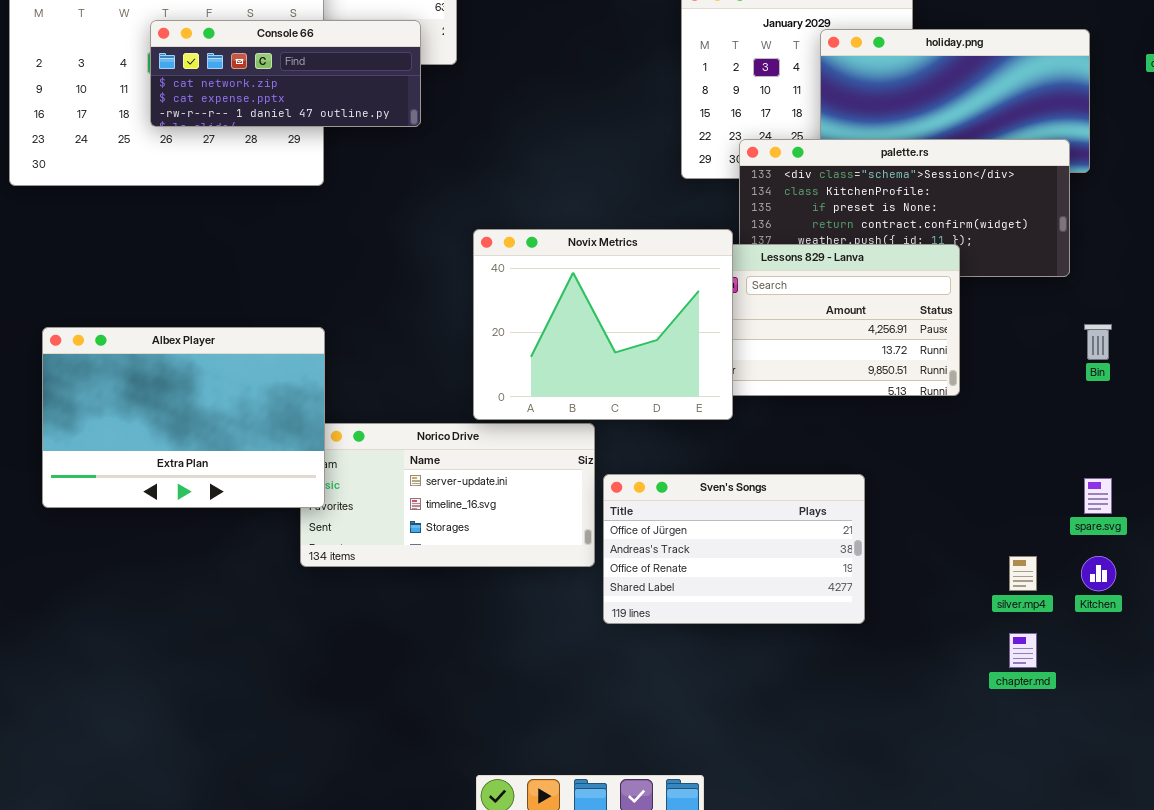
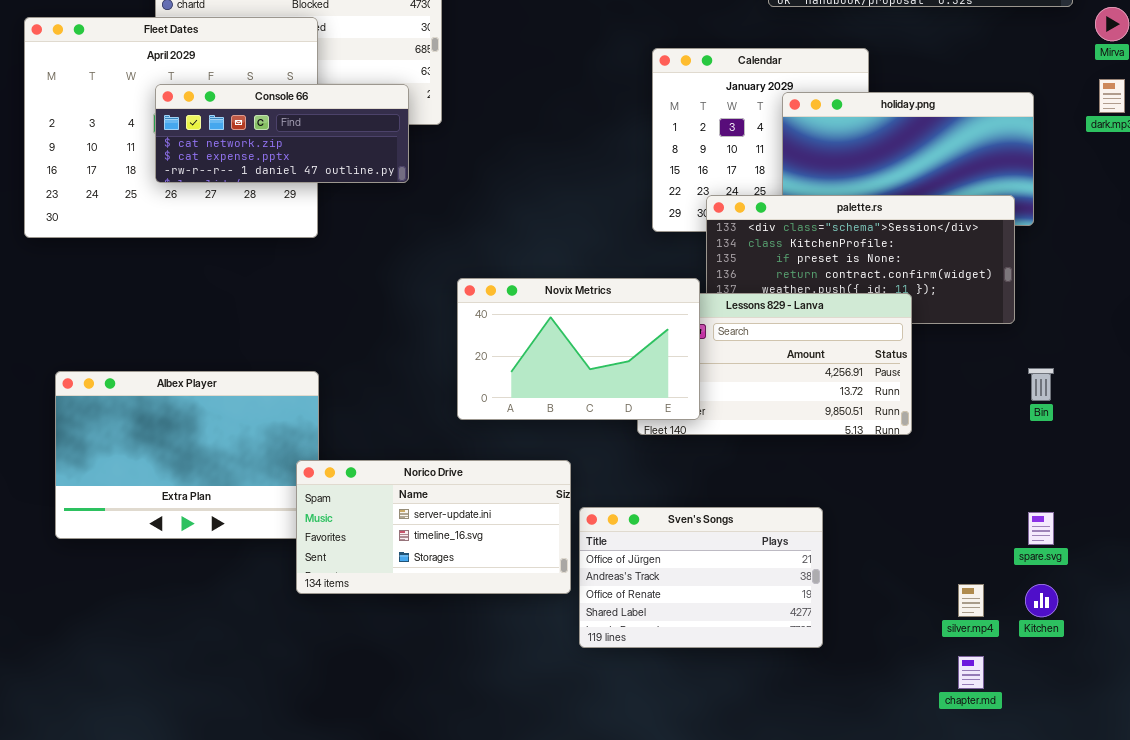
Novix Metrics: [473,229,733,420] -> [457,278,700,420], resized
Norico Drive: [300,423,595,567] -> [296,460,571,594], raised

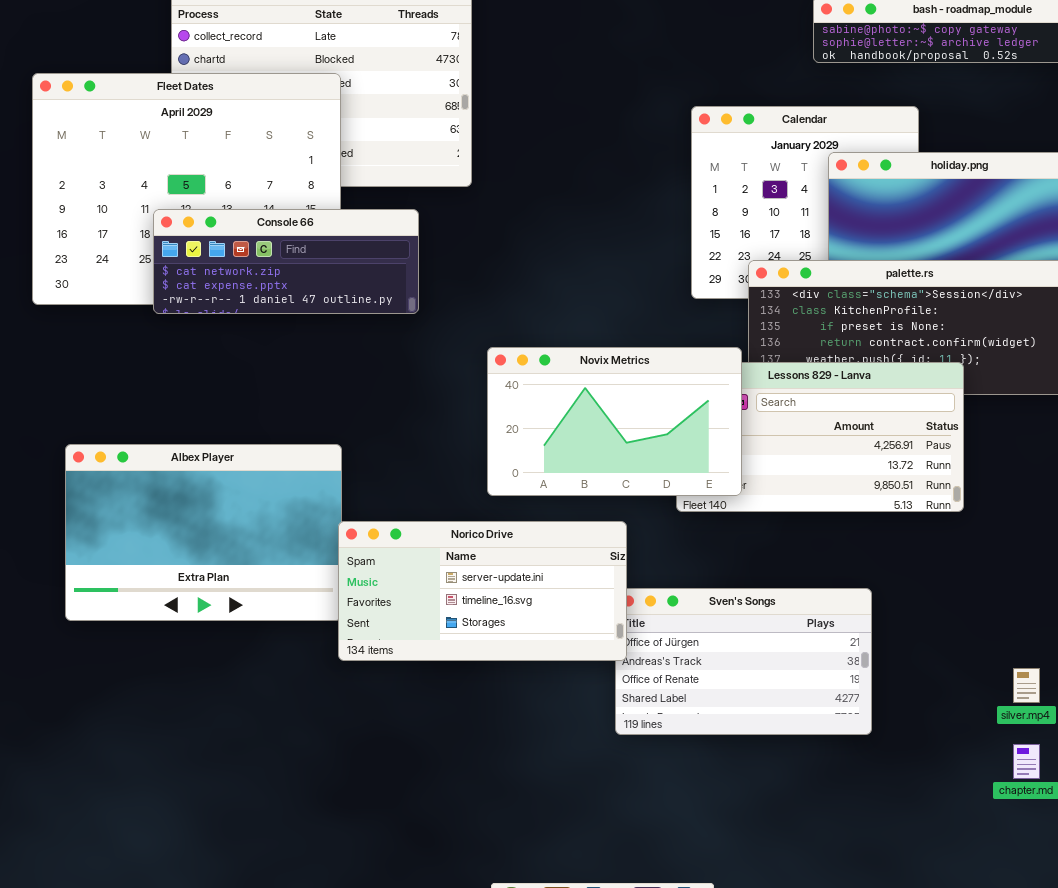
Console 66: [155,84,409,183] -> [153,209,419,314], moved
Norico Drive: [296,460,571,594] -> [338,521,627,661], moved

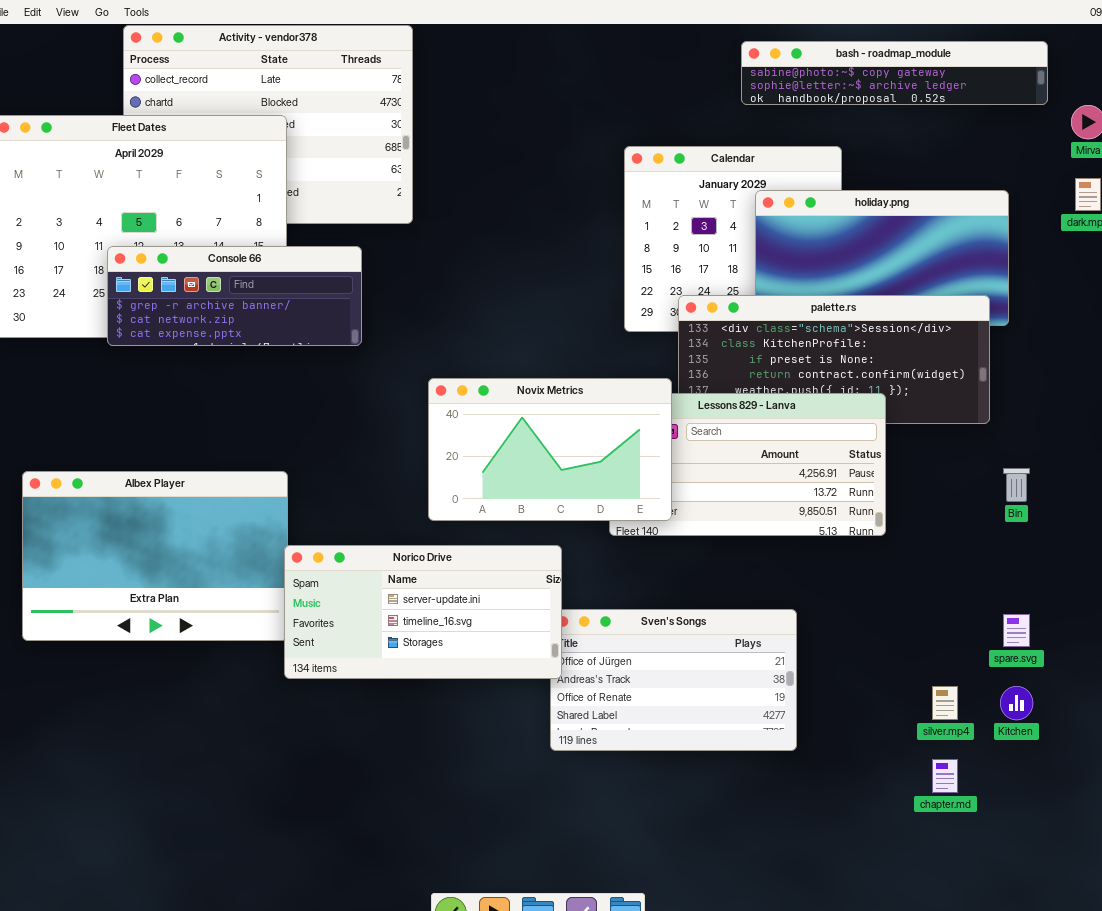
Console 66: [153,209,419,314] -> [107,246,362,346], scrolled up 1 row

